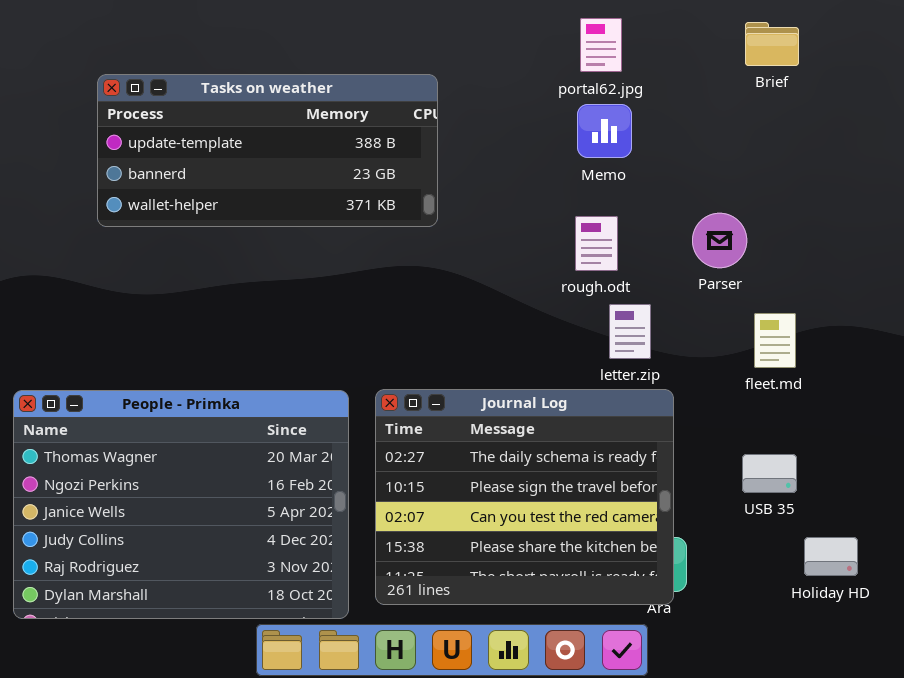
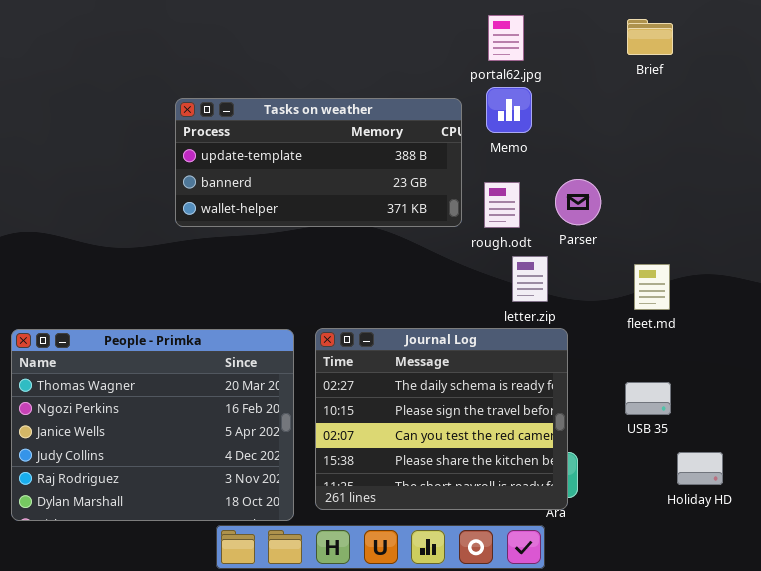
Tasks on weather: [97,74,438,227] -> [175,98,462,227], moved
Parser: [692,213,747,268] -> [555,179,601,225], moved

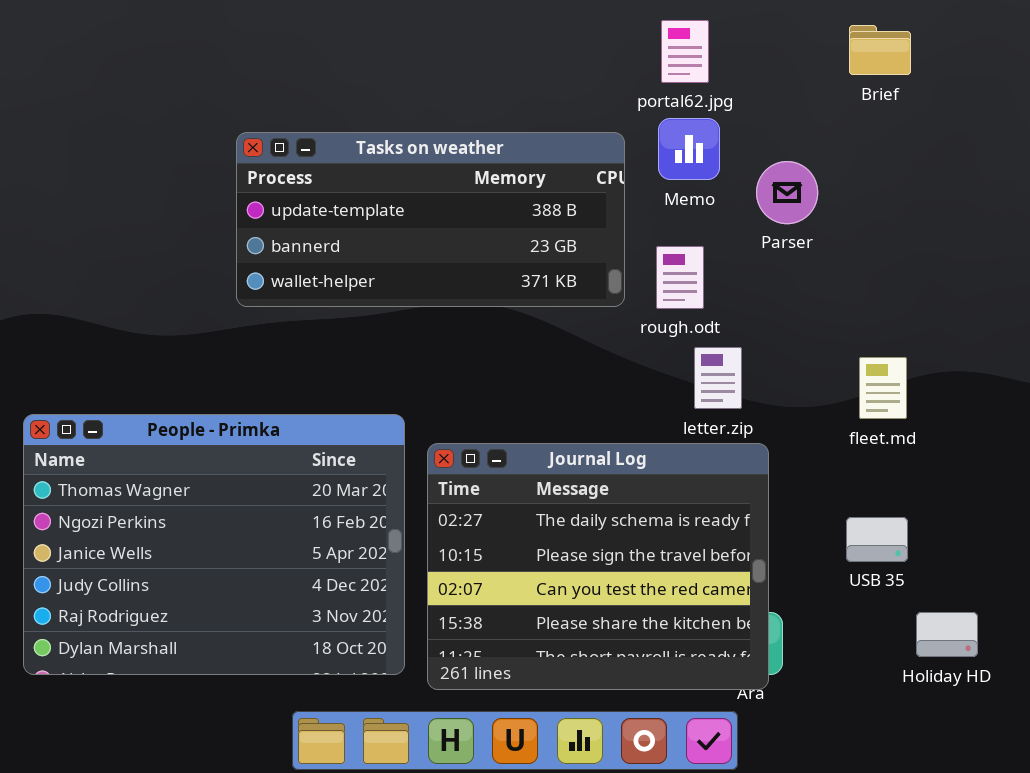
Parser: [555,179,601,225] -> [756,161,818,224], moved
People - Primka: [11,329,294,521] -> [23,414,405,675], moved

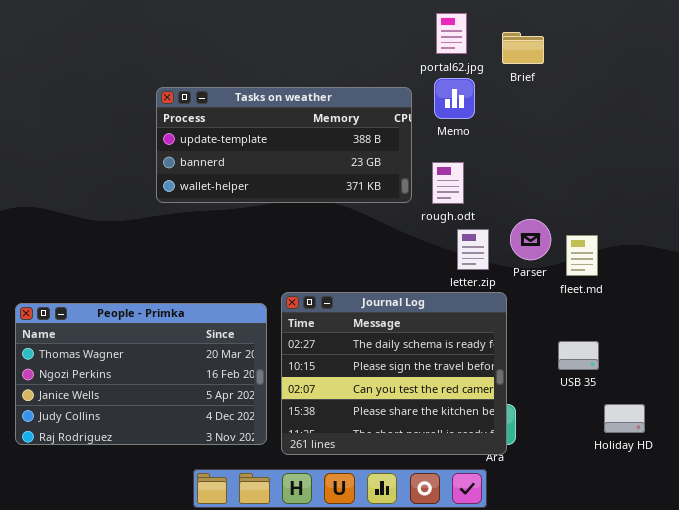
Brief: [849,25,911,75] -> [502,32,544,64], moved
Parser: [756,161,818,224] -> [510,219,551,260], moved
People - Primka: [23,414,405,675] -> [15,303,267,445], resized

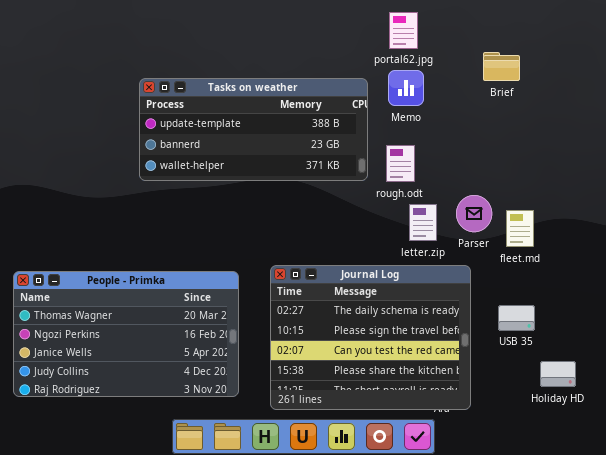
Brief: [502,32,544,64] -> [483,52,520,81], moved
Journal Log: [281,292,507,455] -> [270,265,471,410], moved

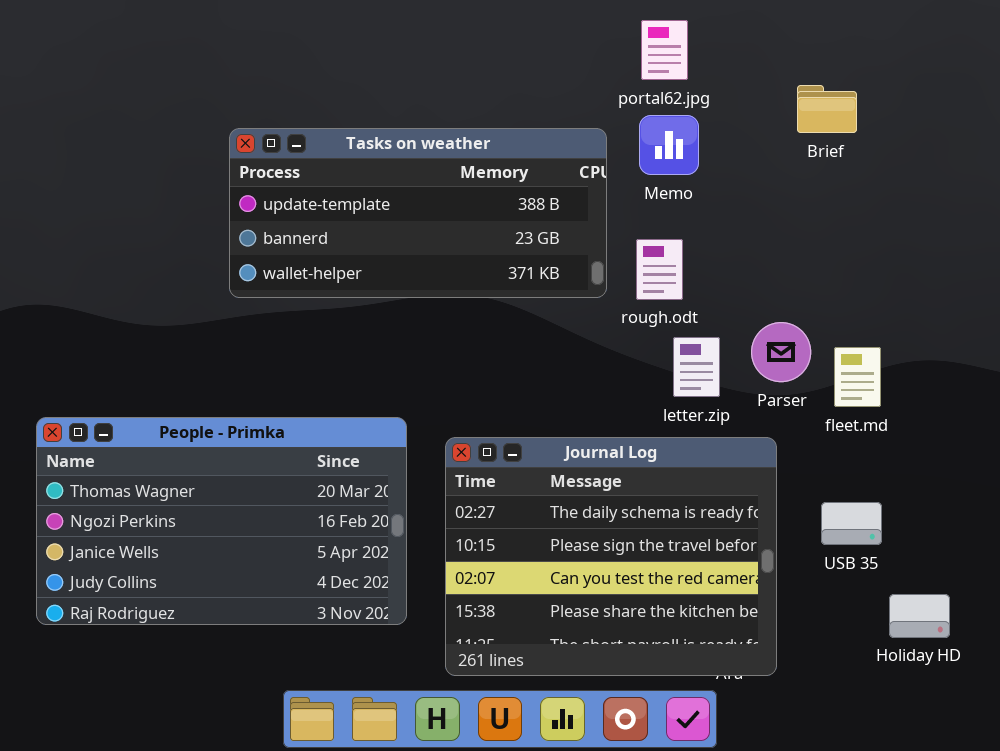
People - Primka: [13,271,239,397] -> [36,417,407,625], moved

